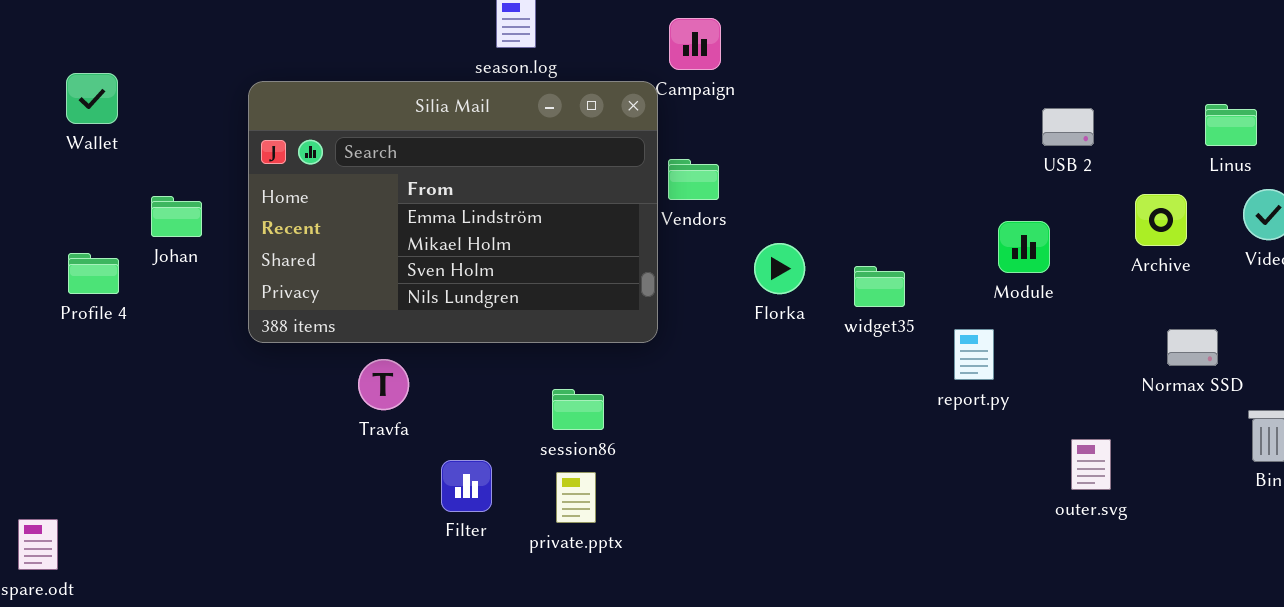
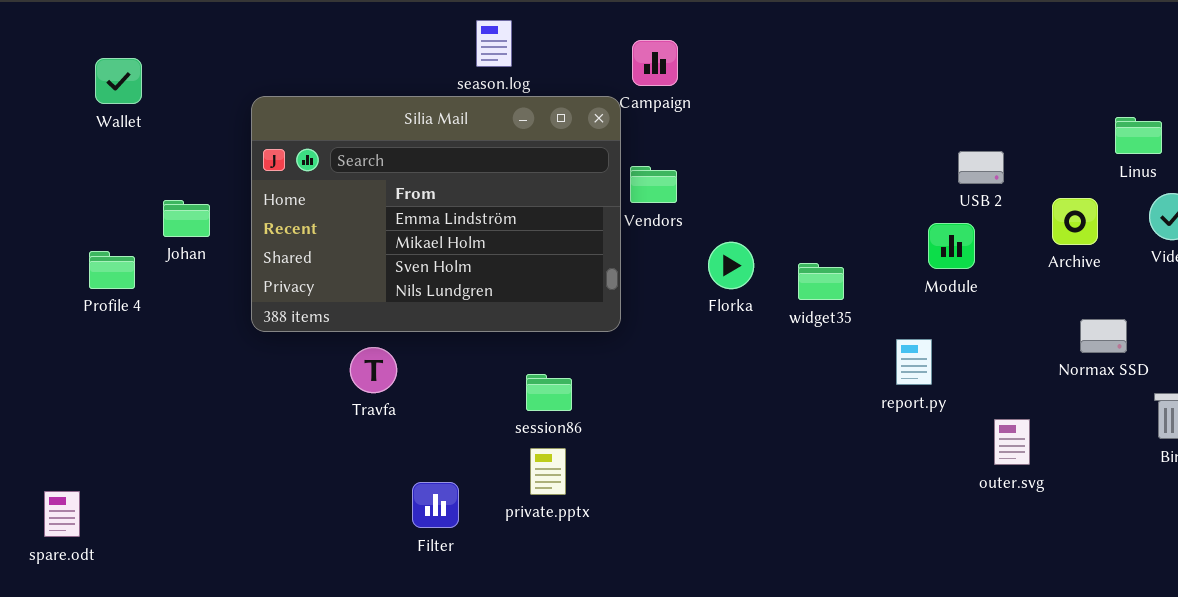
Wallet: [66,73,118,124] -> [95,58,142,104], moved
USB 2: [1042,108,1094,146] -> [958,151,1004,184], moved
report.py: [954,329,994,380] -> [896,339,932,385], moved
Filter: [441,460,492,512] -> [412,482,459,528], moved

